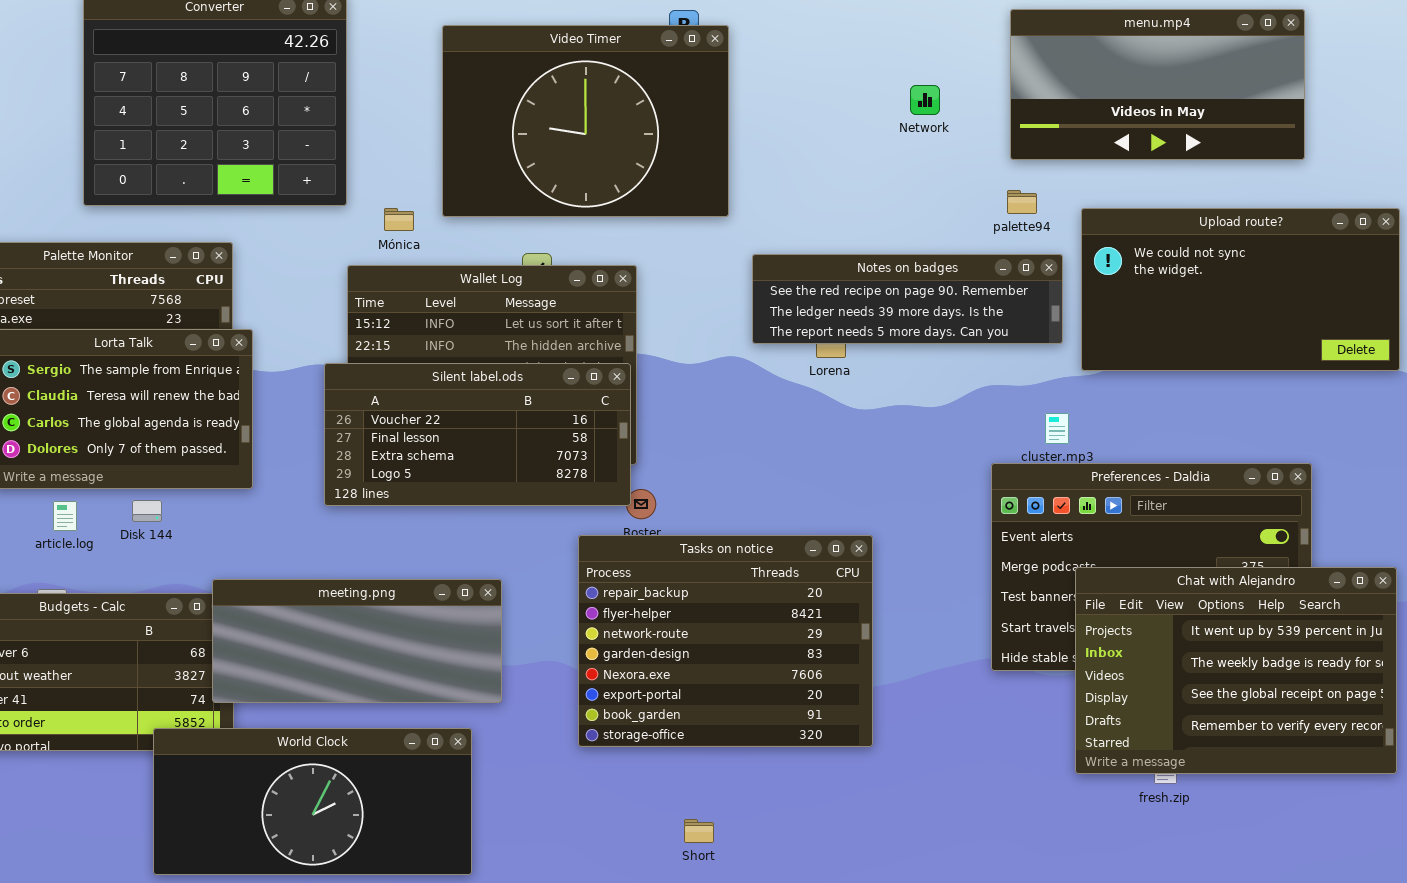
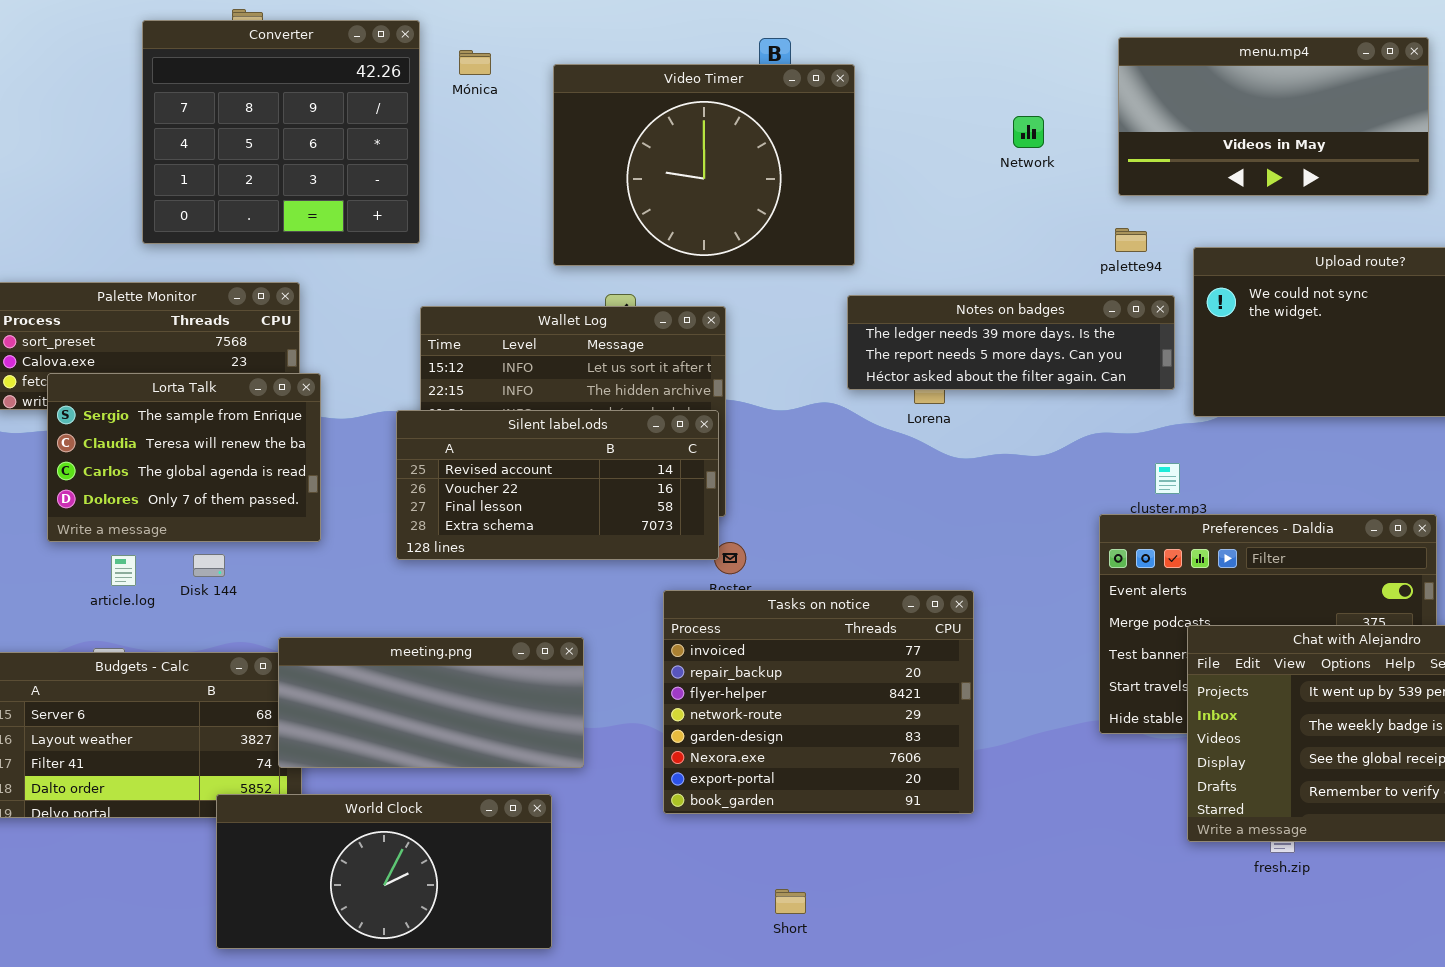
Video Timer: [442,25,729,217] -> [553,64,855,266], moved
Mónica: [384,208,414,231] -> [459,50,491,75], moved
Notes on badges: [752,254,1063,344] -> [847,295,1175,390], scrolled down 1 row
Silent label.ods: [324,363,631,506] -> [396,410,719,560], scrolled up 1 row
Tasks on notice: [578,535,873,747] -> [663,590,974,814], scrolled up 1 row

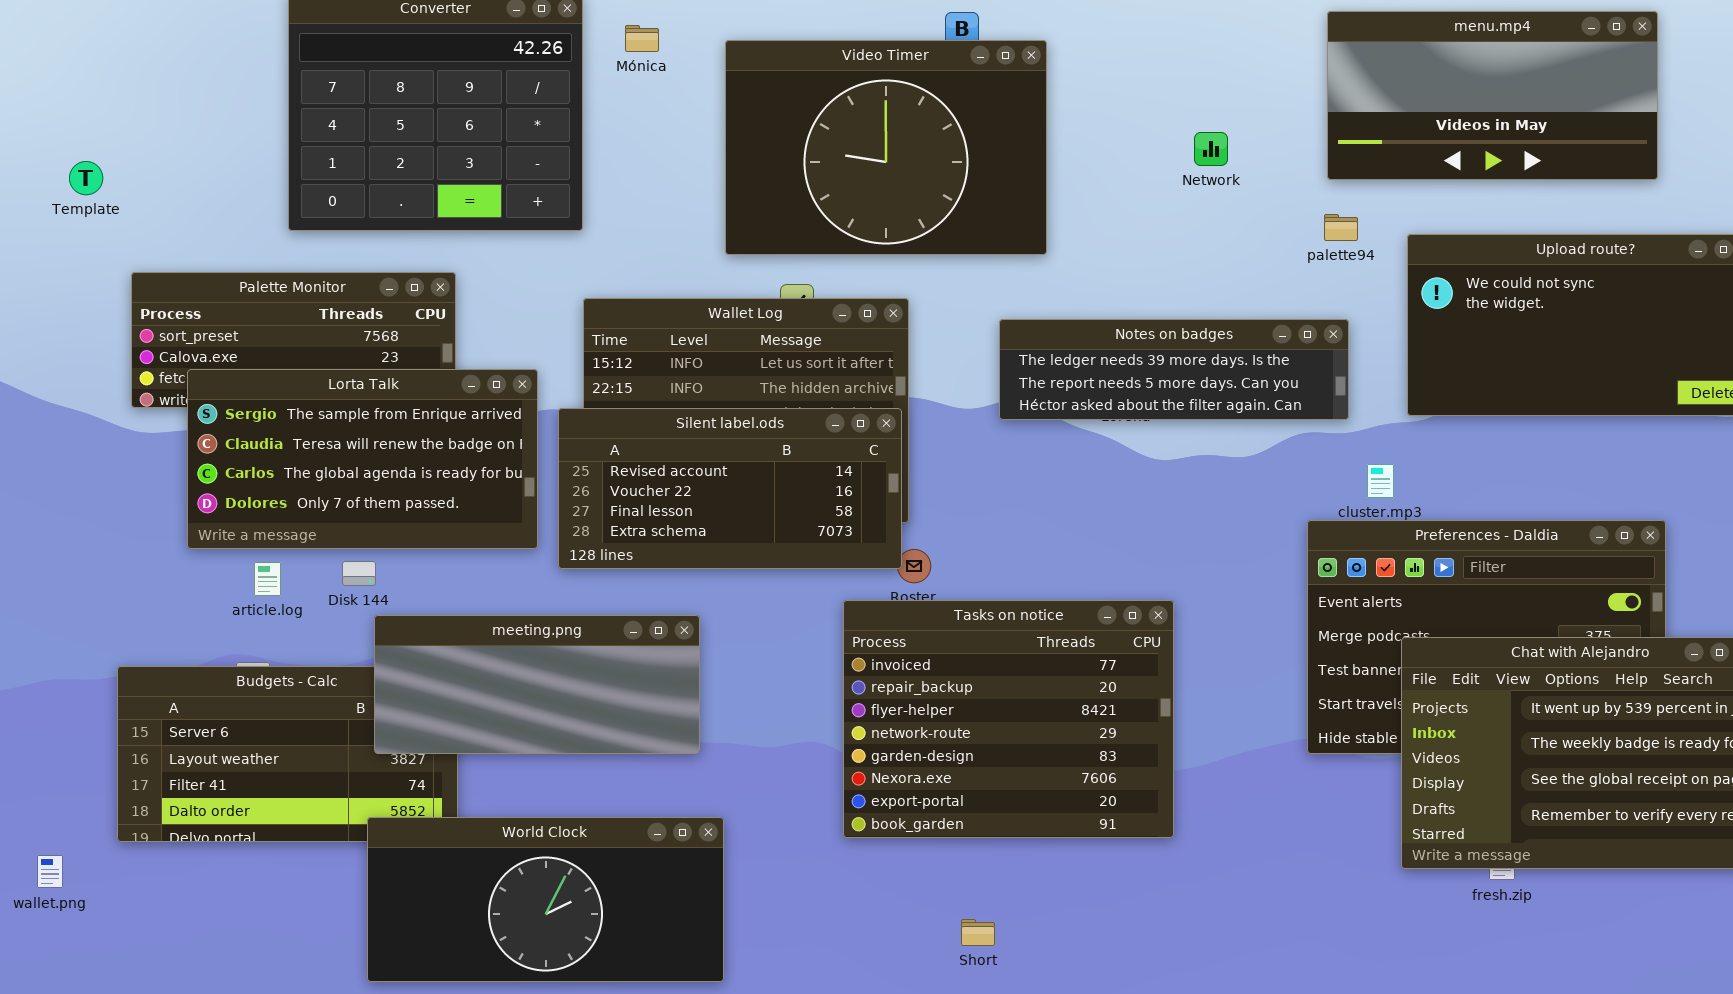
Network: [1013,116,1044,148] -> [1194,132,1228,166], moved
Notes on badges: [847,295,1175,390] -> [999,319,1349,420], moved
Lorta Talk: [47,373,321,542] -> [187,369,538,549], resized
meeting.png: [278,637,584,768] -> [374,615,700,754], moved

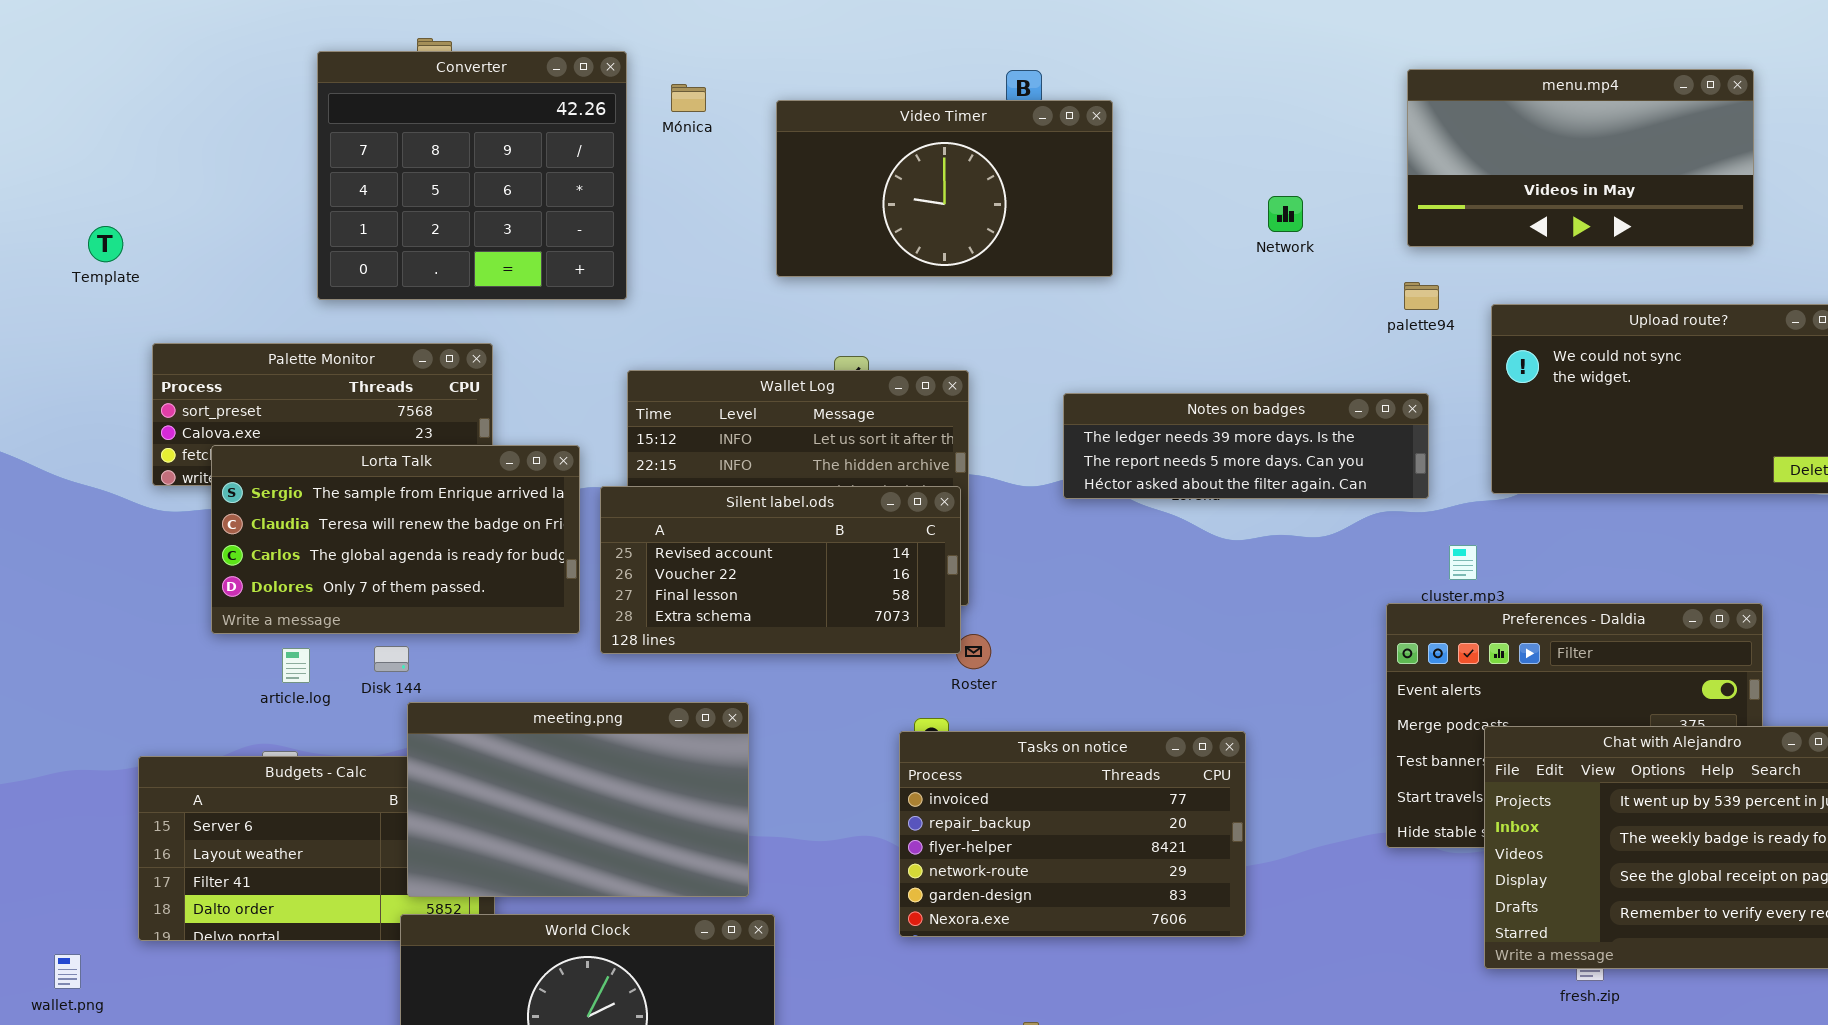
Video Timer: [725,40,1047,255] -> [776,100,1113,277], resized
Tasks on notice: [843,600,1174,838] -> [899,731,1246,937], resized
meeting.png: [374,615,700,754] -> [407,702,749,897], resized

